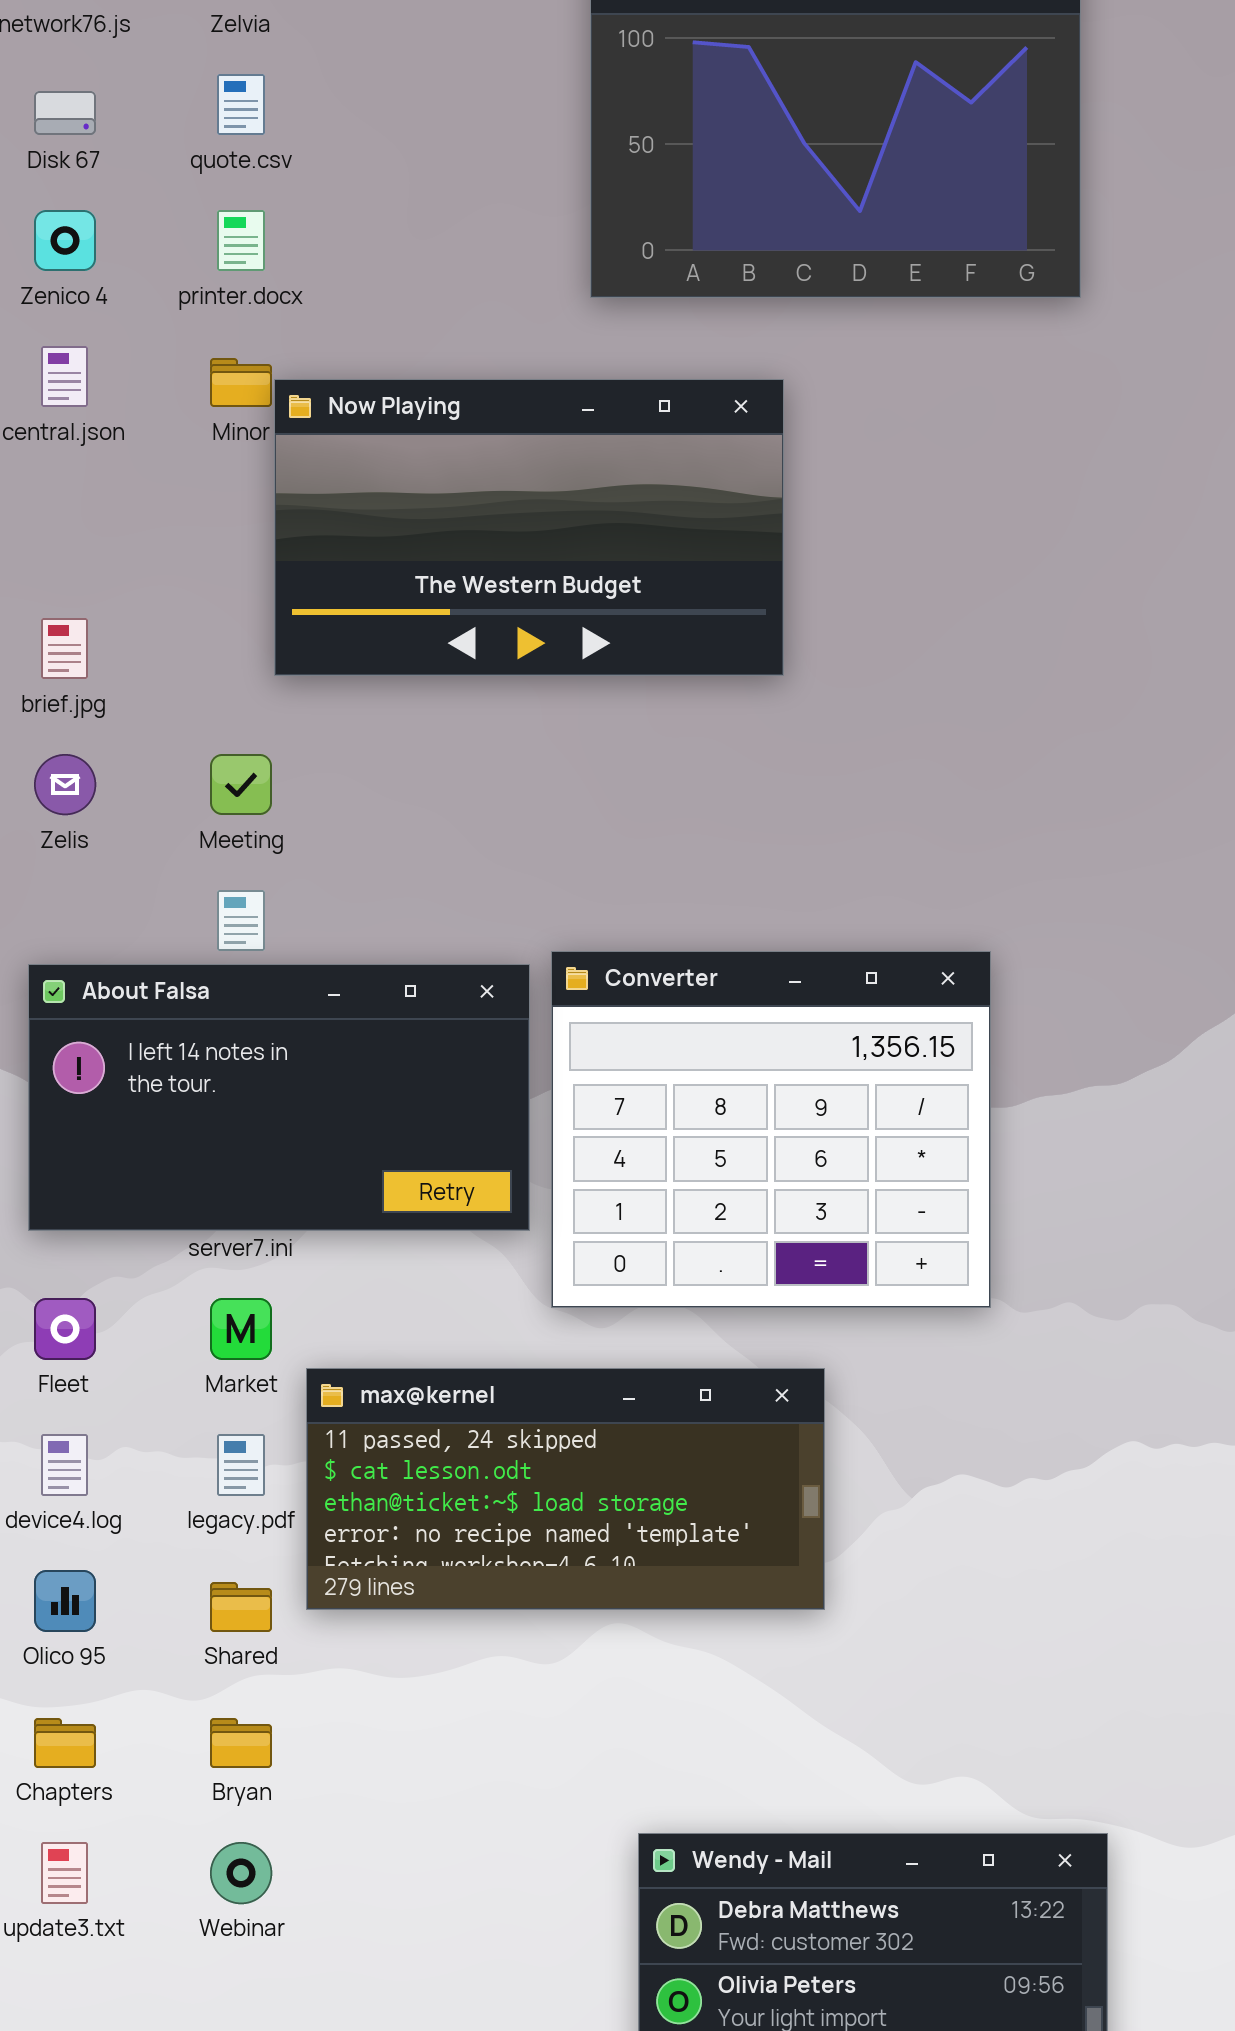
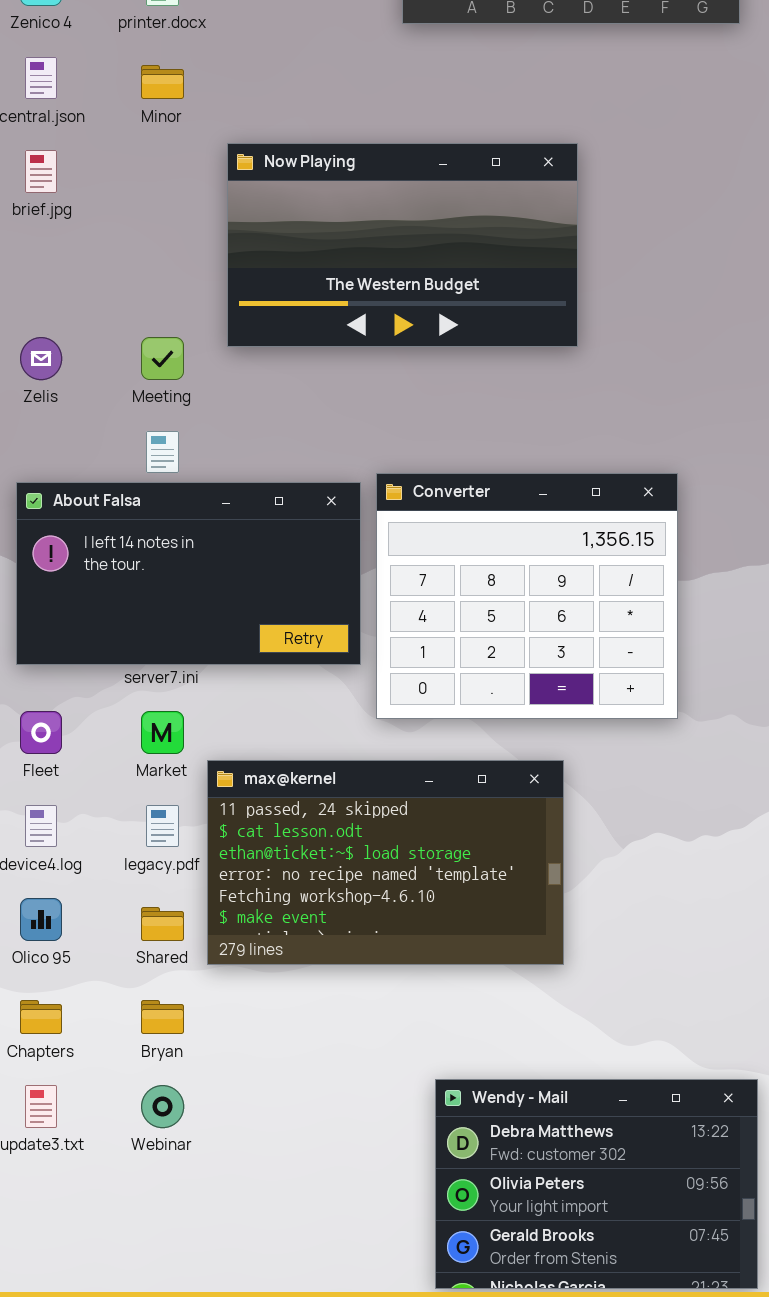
Now Playing: [274,379,784,676] -> [227,143,578,347], moved
brief.jpg: [41,618,88,679] -> [25,150,57,193], moved
max@kernel: [306,1368,825,1610] -> [207,760,564,965], resized

